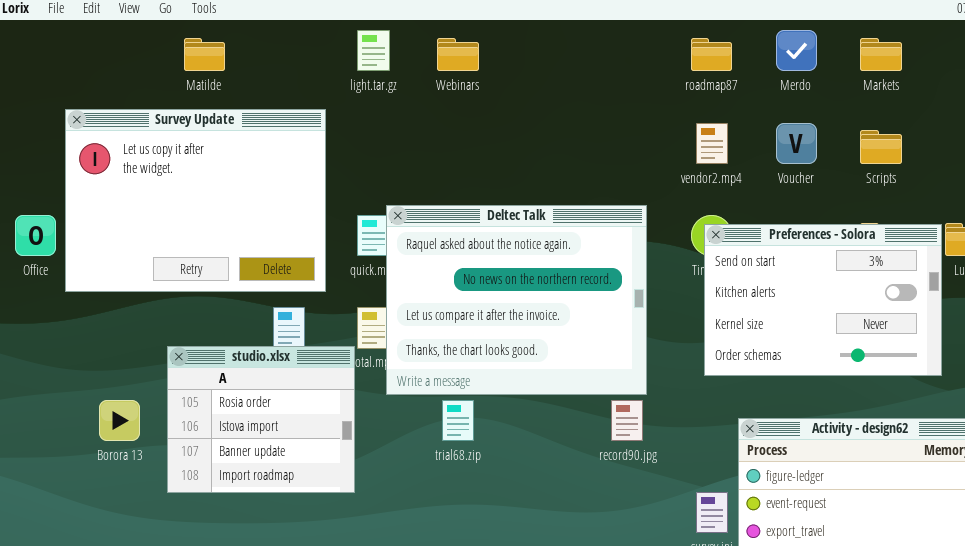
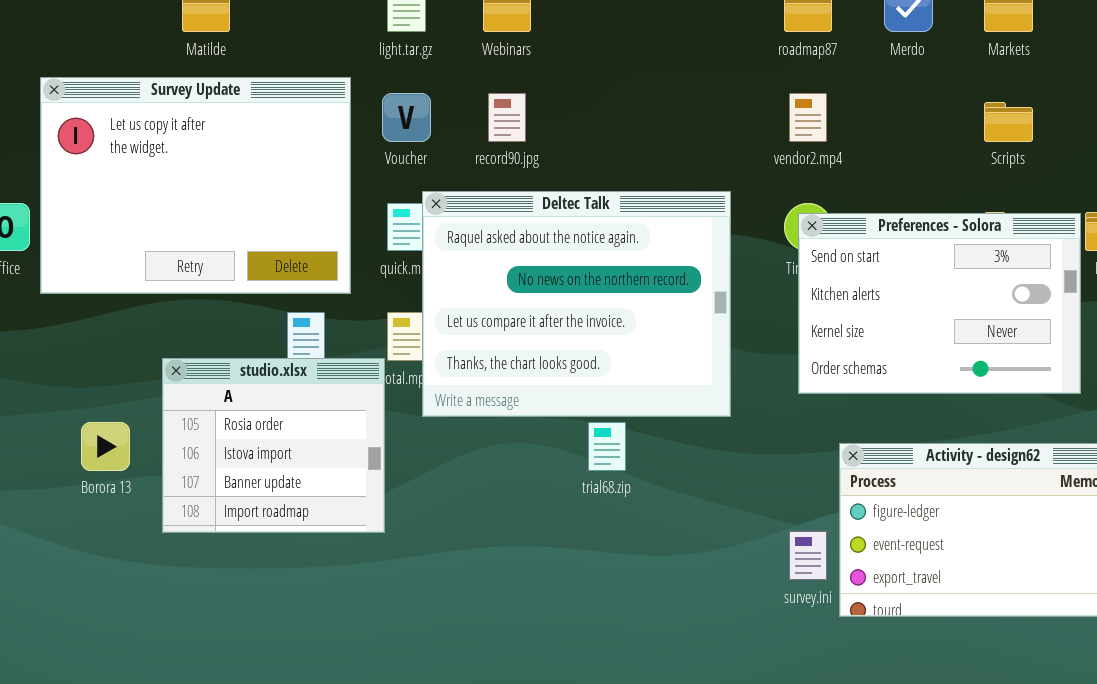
Voucher: [776,123,817,164] -> [382,93,431,142], moved
trial68.zip: [442,400,474,441] -> [588,422,626,471], moved
record90.jpg: [611,400,643,441] -> [488,93,526,142], moved

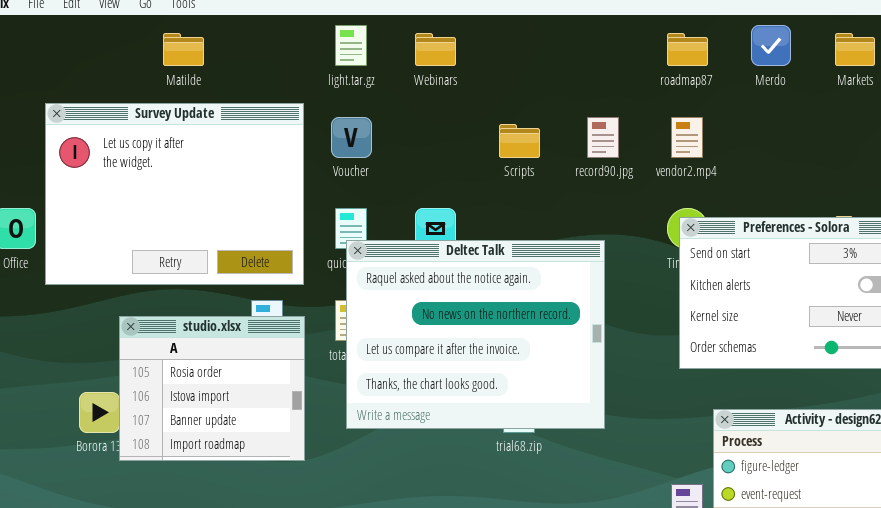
record90.jpg: [488,93,526,142] -> [587,117,619,158], moved
Scripts: [984,102,1033,142] -> [499,124,540,158], moved
Deltec Talk: [422,191,731,417] -> [346,240,605,429], moved
studio.xlsx: [162,358,385,533] -> [119,316,305,461], moved

